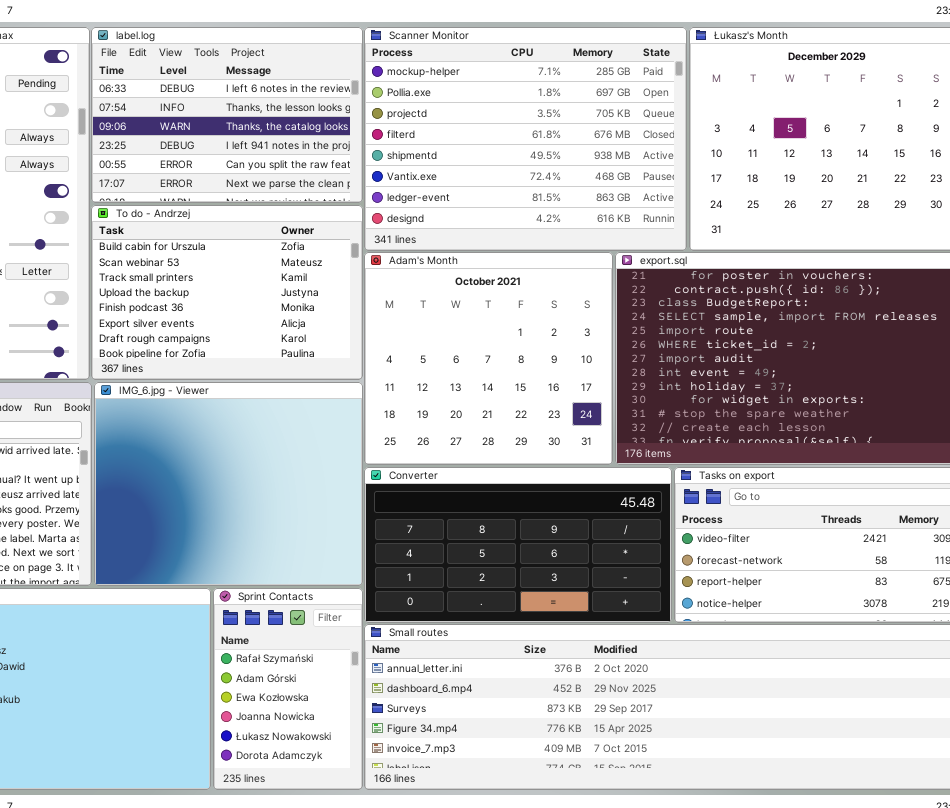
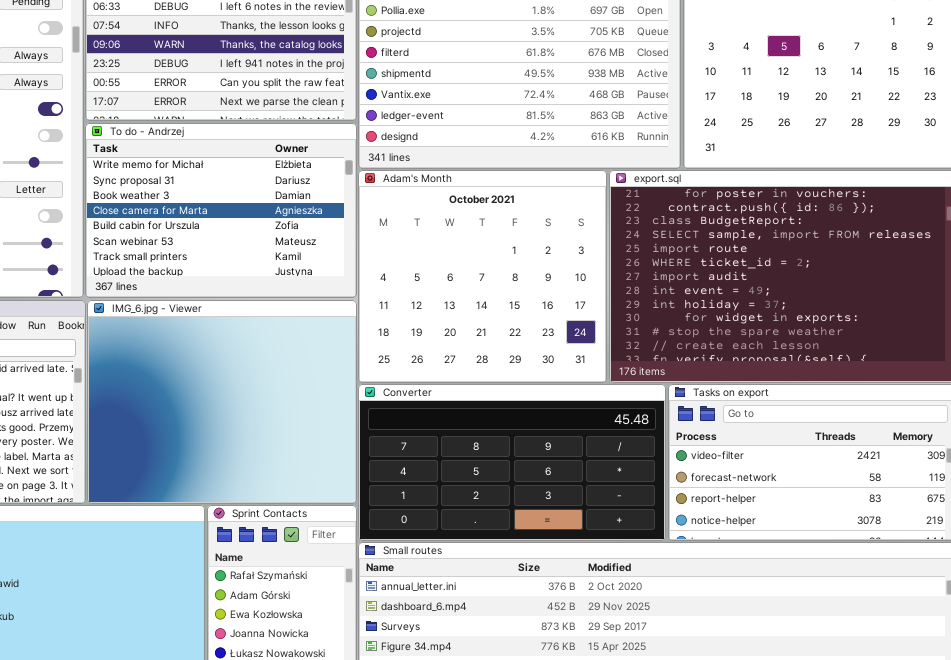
To do - Andrzej: [91,205,363,380] -> [85,123,357,298], scrolled up 4 rows

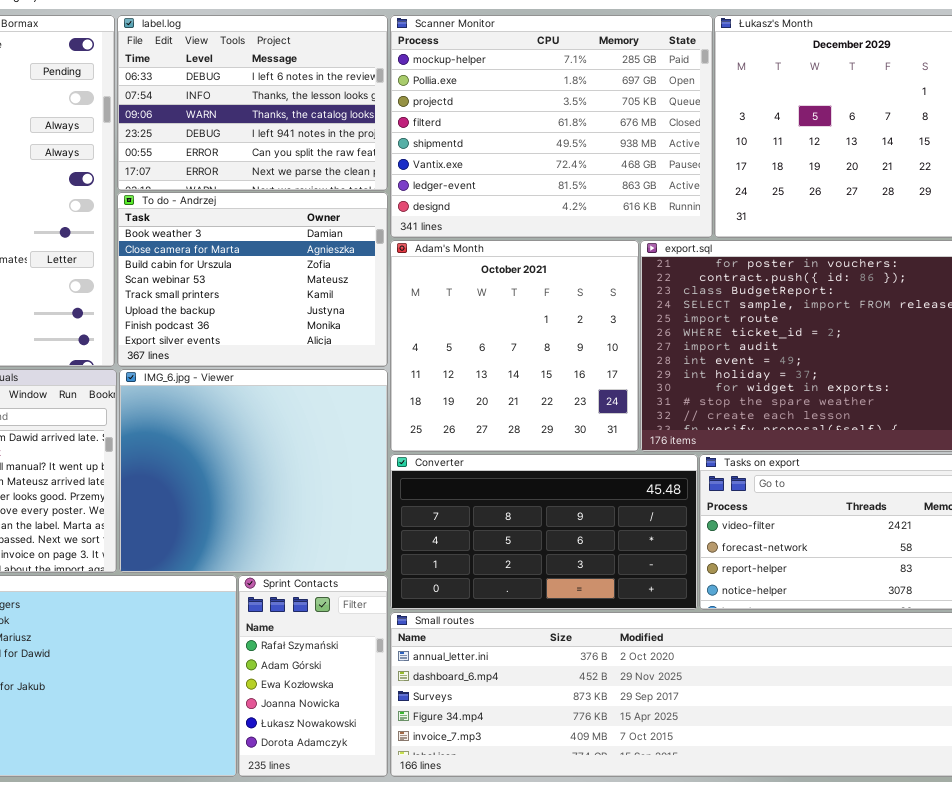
To do - Andrzej: [85,123,357,298] -> [117,192,388,367], scrolled down 2 rows

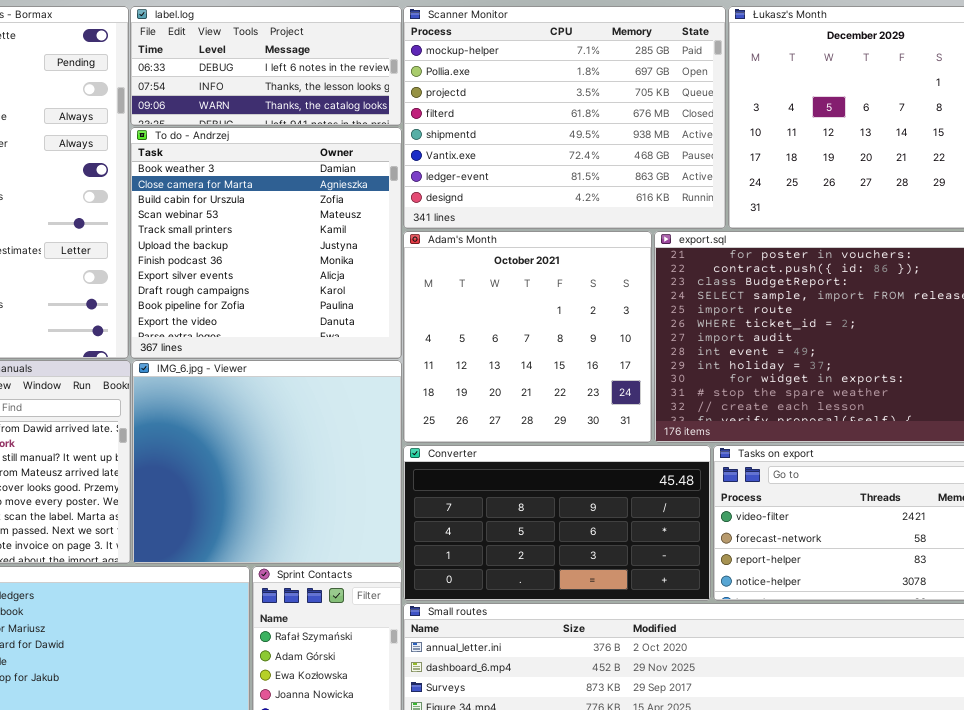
label.log: [117,15,388,191] -> [130,6,402,126], resized
To do - Andrzej: [117,192,388,367] -> [130,127,402,359], resized

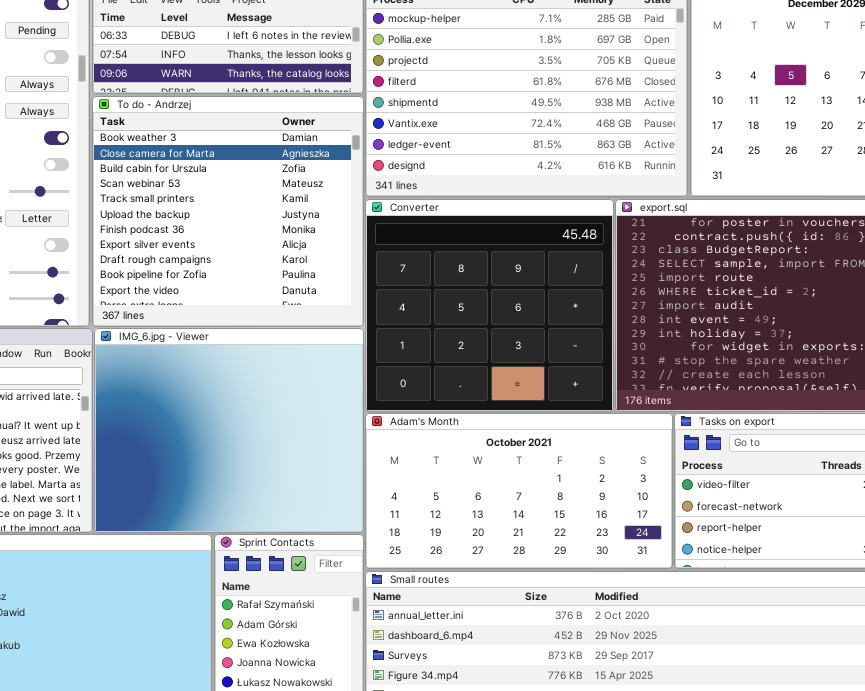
Adam's Month: [403,231,652,443] -> [365,413,673,569], moved, resized
Converter: [403,445,711,601] -> [365,199,614,412], moved, resized

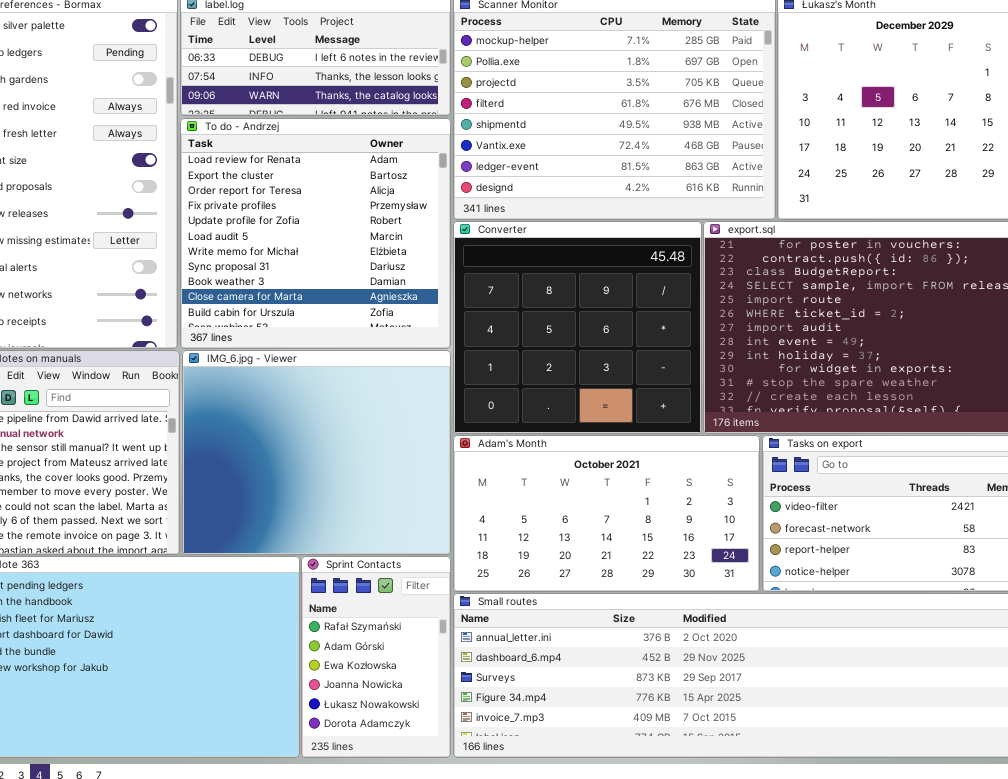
To do - Andrzej: [92,96,364,327] -> [180,118,451,349], scrolled up 8 rows

